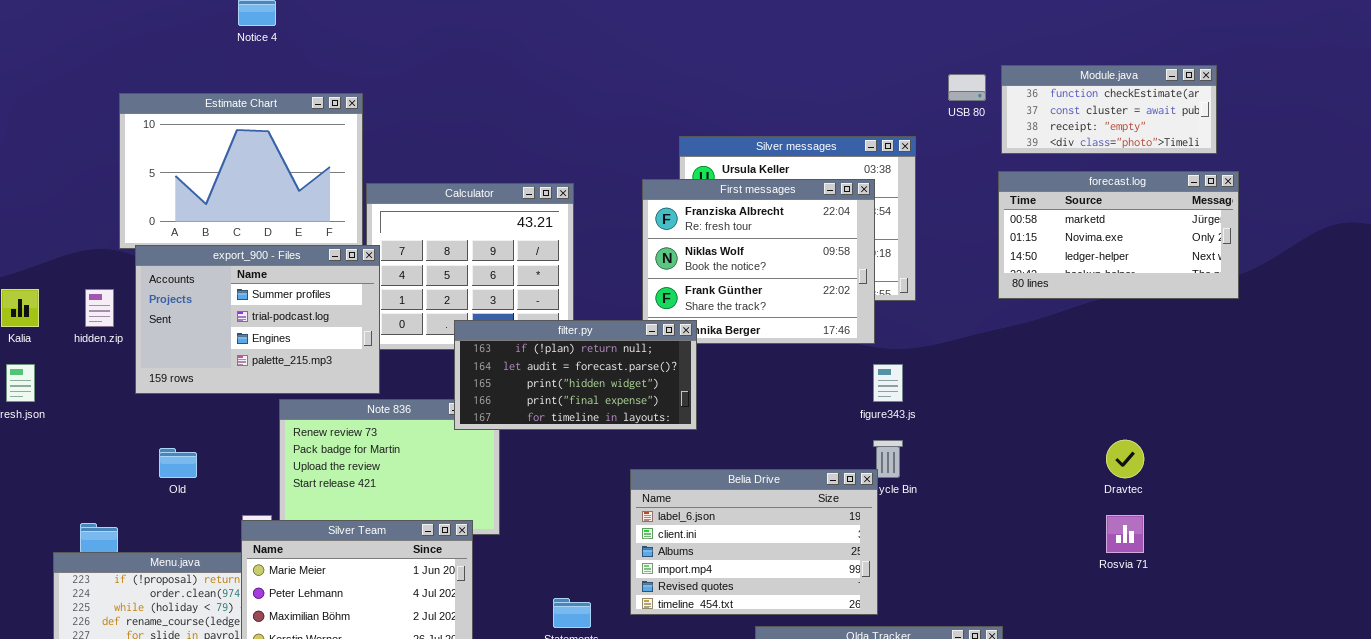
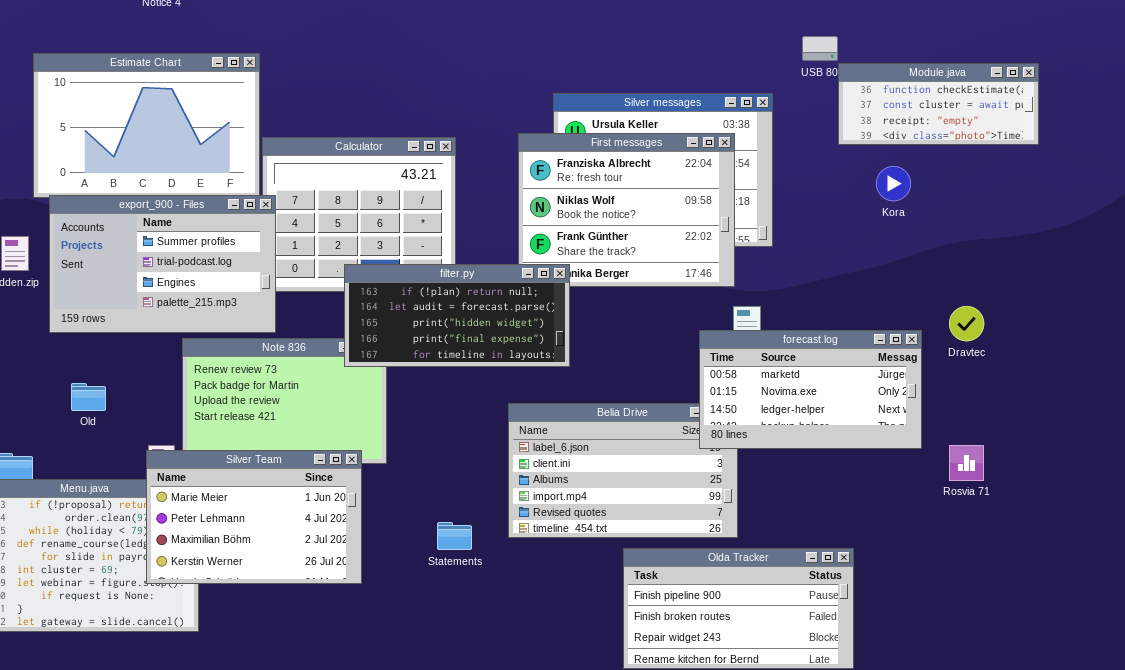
Module.java: [1001,65,1217,154] -> [838,63,1039,145], moved
forecast.log: [998,171,1239,299] -> [699,330,922,449], moved
Dravtec: [1106,440,1144,478] -> [949,306,984,341], moved

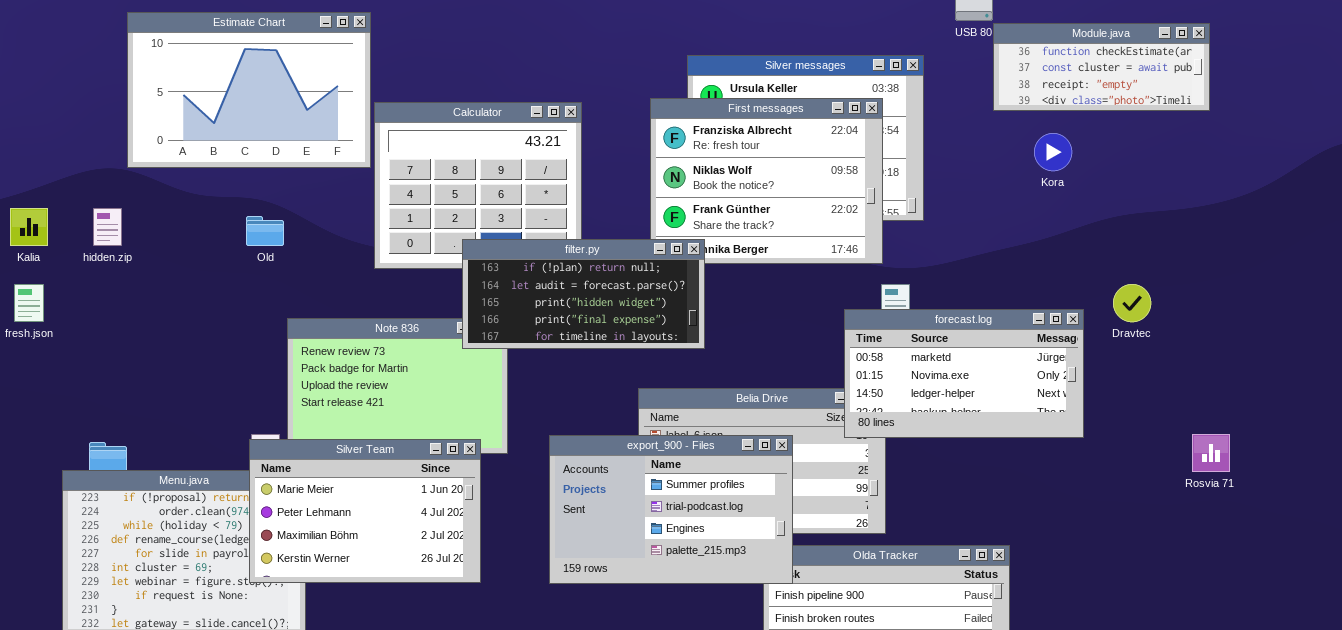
export_900 - Files: [49,195,276,333] -> [549,435,793,584], moved
Old: [71,383,106,411] -> [246,216,284,246], moved
Rosvia 71: [949,445,984,481] -> [1192,434,1230,472], moved

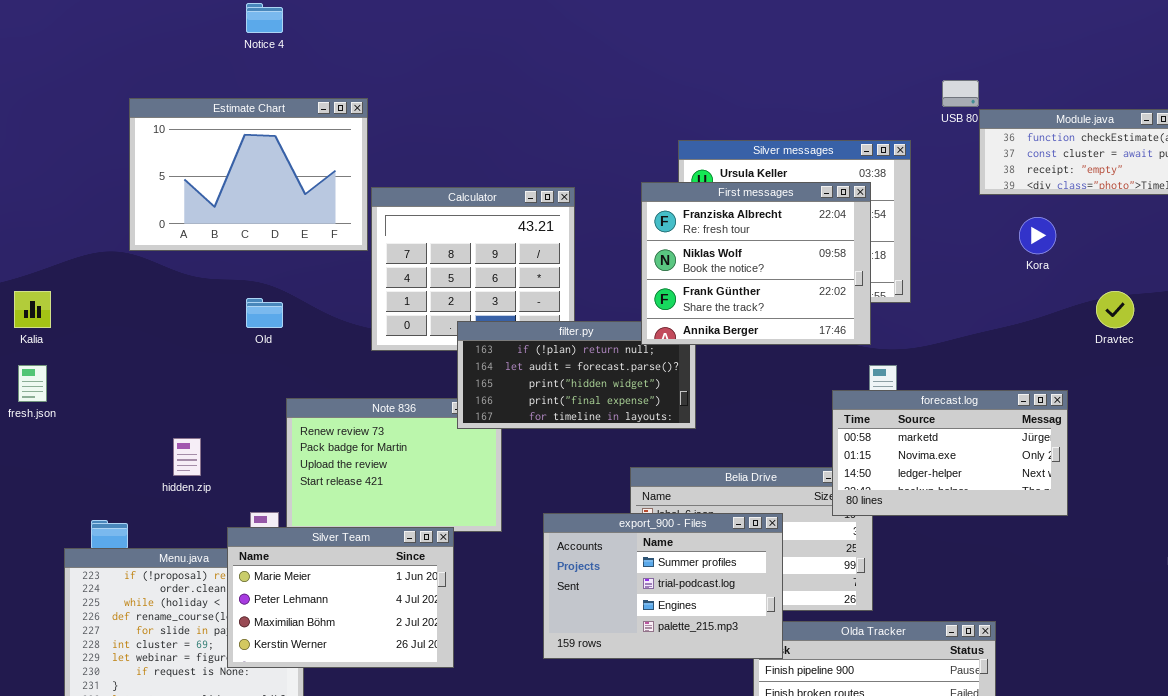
First messages: [650,98,883,264] -> [641,182,871,345], raised
hidden.zip: [93,208,122,246] -> [173,438,201,476], moved
Dravtec: [1113,284,1151,322] -> [1096,291,1134,328], moved
Silver Team: [249,439,481,583] -> [227,527,454,668], moved

